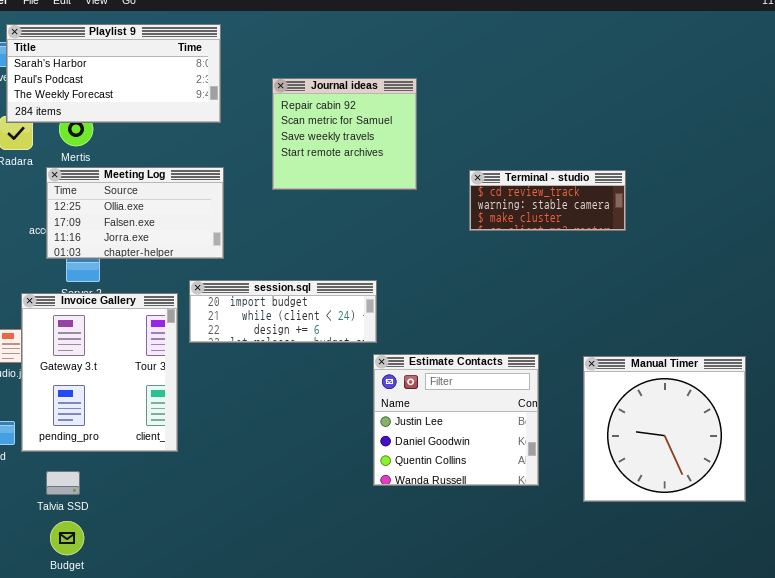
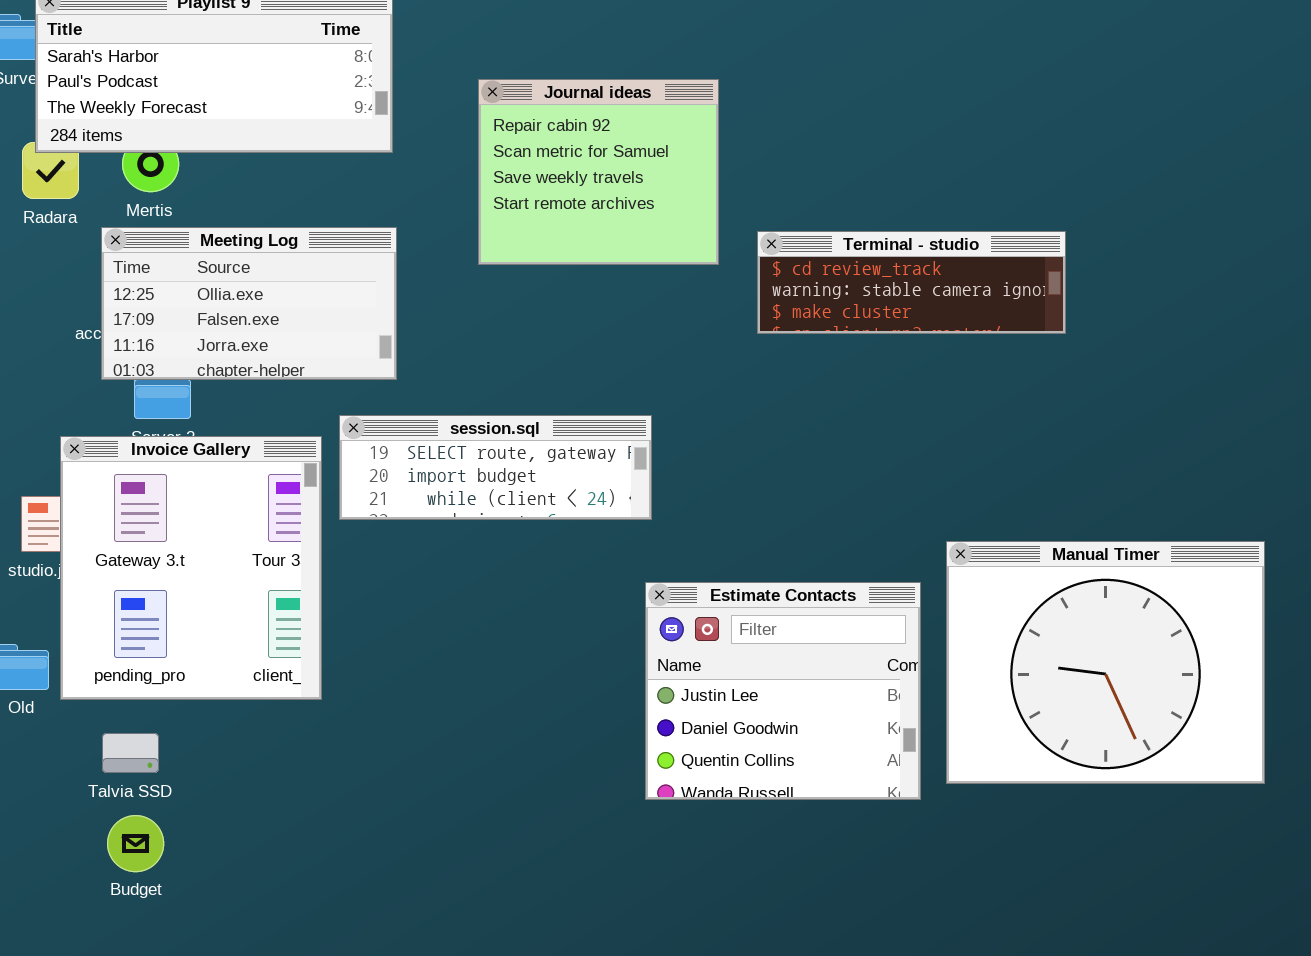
Terminal - studio: [469,170,626,231] -> [757,231,1066,334], resized
session.sql: [189,280,377,343] -> [339,415,652,520], scrolled up 1 row
Estimate Contacts: [373,354,539,486] -> [645,582,921,800], moved
Manual Timer: [583,356,746,502] -> [946,541,1265,784], resized

